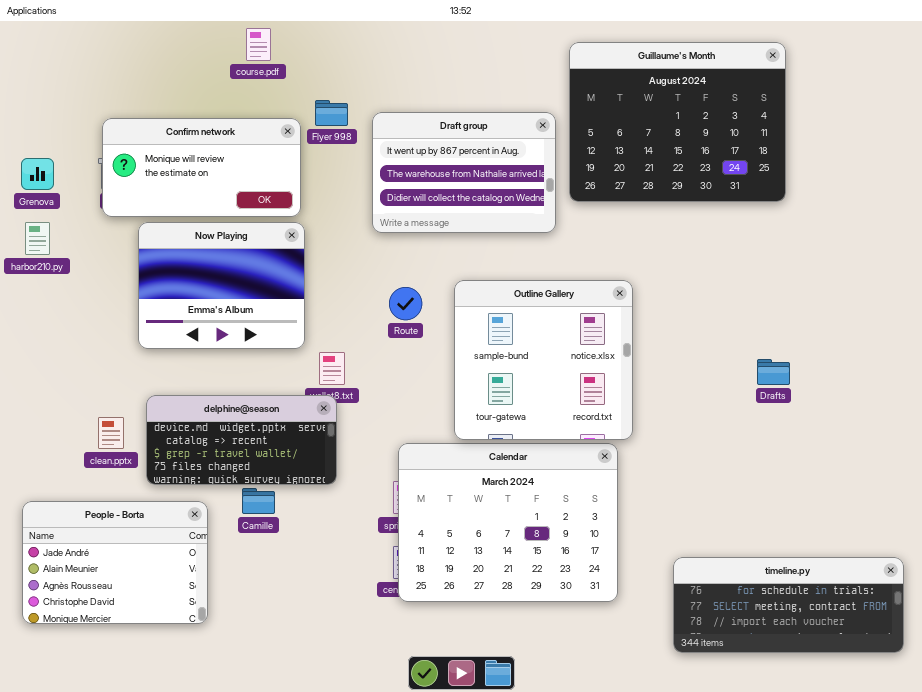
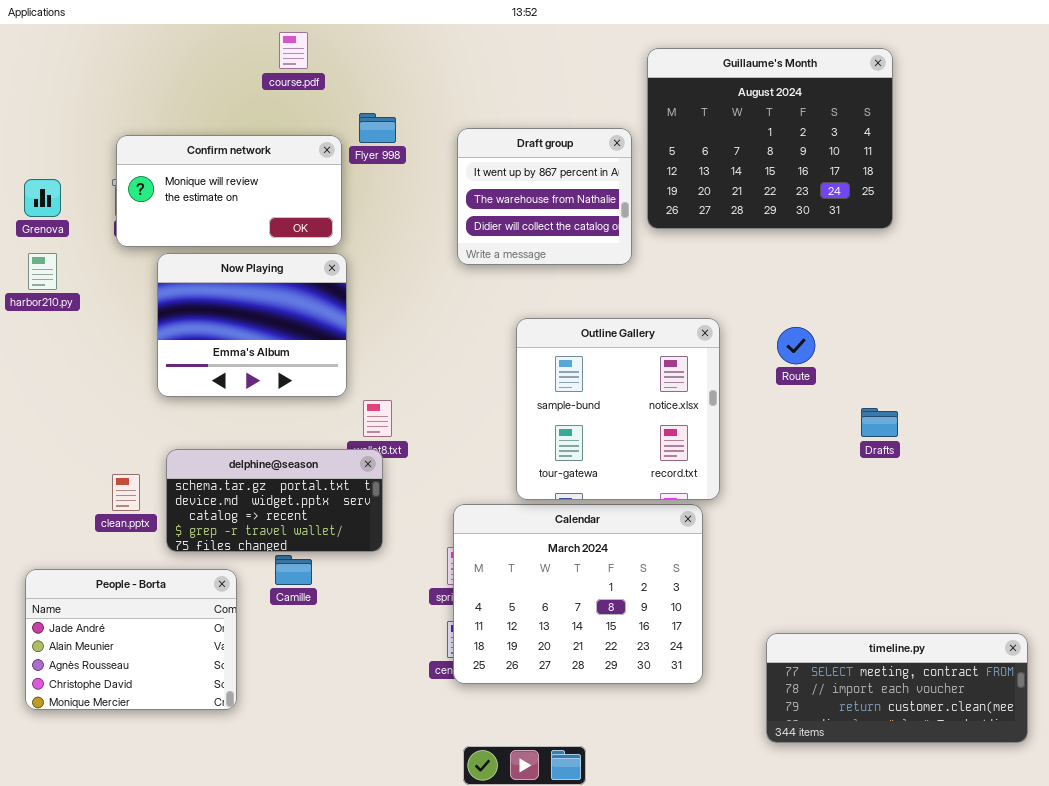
Draft group: [372,112,556,233] -> [457,128,632,265], resized
Route: [389,287,422,320] -> [777,327,815,364], moved
delphine@season: [146,395,337,485] -> [166,449,383,552], scrolled up 1 row
timeline.py: [673,557,904,653] -> [766,633,1028,743], scrolled down 1 row

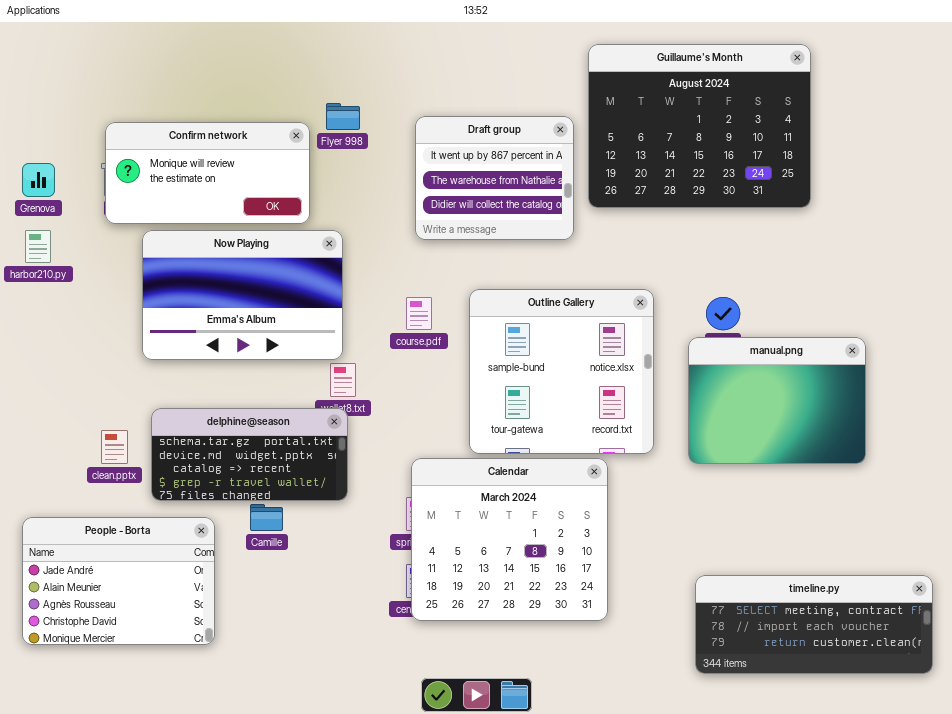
course.pdf: [279,32,308,69] -> [406,297,432,330], moved
Now Playing: [157,253,347,397] -> [142,230,343,360], resized
manual.png: none -> [688,337,866,464], opened
Calendar: [453,504,703,684] -> [411,458,608,621], resized

